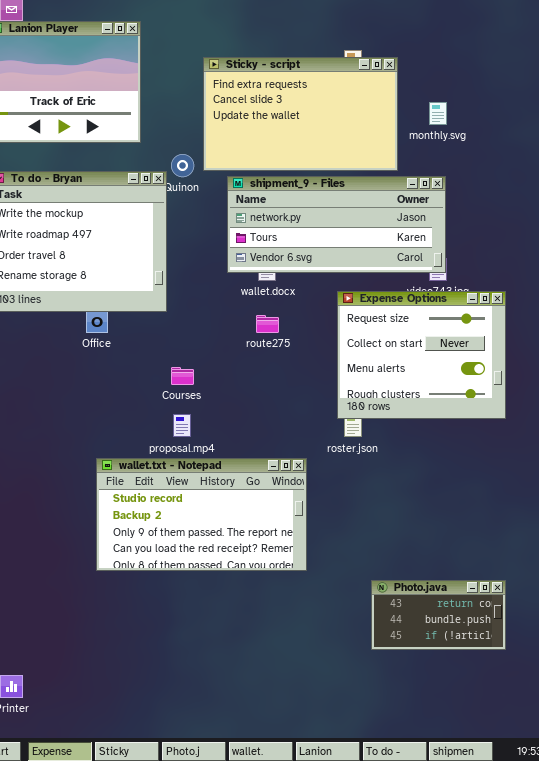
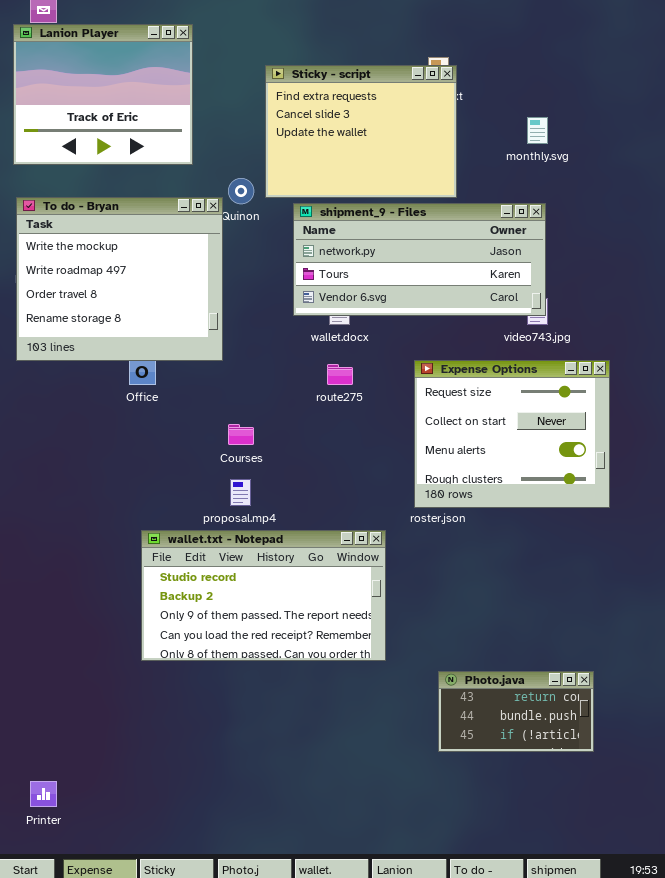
Sticky - script: [203,57,398,171] -> [265,65,457,198], resized
Expense Options: [337,291,506,419] -> [414,360,610,508], moved
Photo.java: [371,580,506,650] -> [438,671,594,752], moved

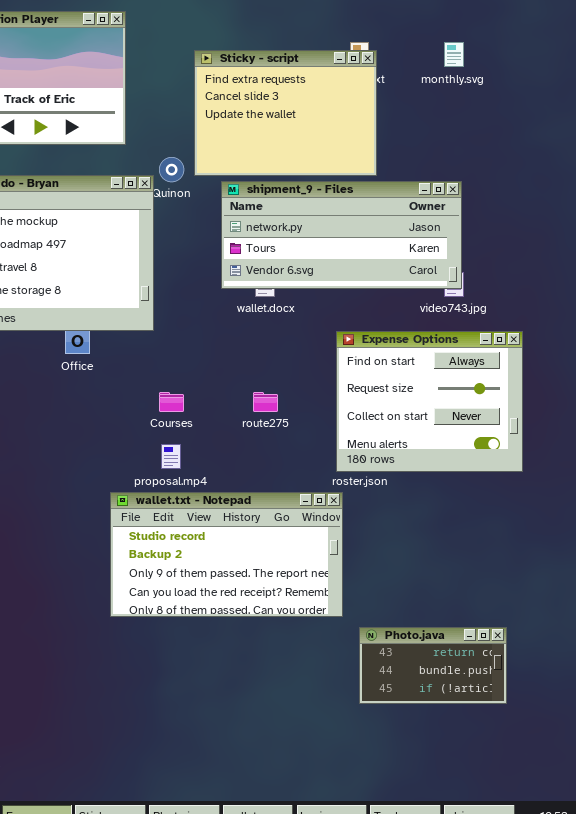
monthly.svg: [527,117,548,144] -> [444,42,464,67], moved
Expense Options: [414,360,610,508] -> [336,331,523,472], scrolled up 1 row
route275: [327,364,353,385] -> [253,392,278,412], moved
wallet.txt - Notepad: [141,530,386,661] -> [110,492,343,617], moved

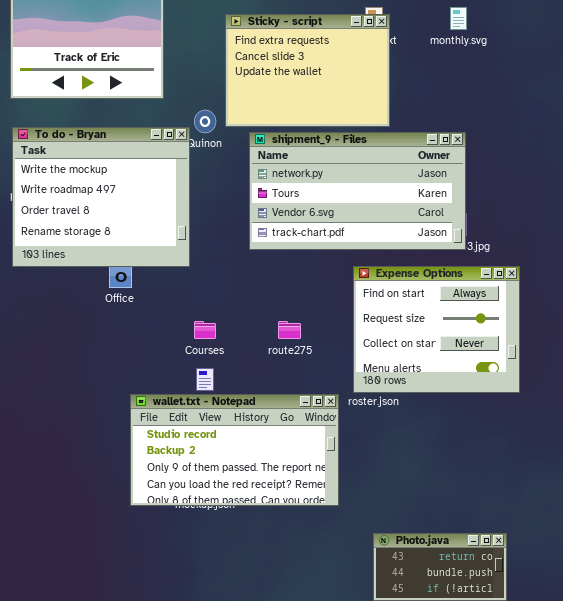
shipment_9 - Files: [221,181,462,289] -> [249,132,466,250], resized
wallet.txt - Notepad: [110,492,343,617] -> [130,394,339,506], moved

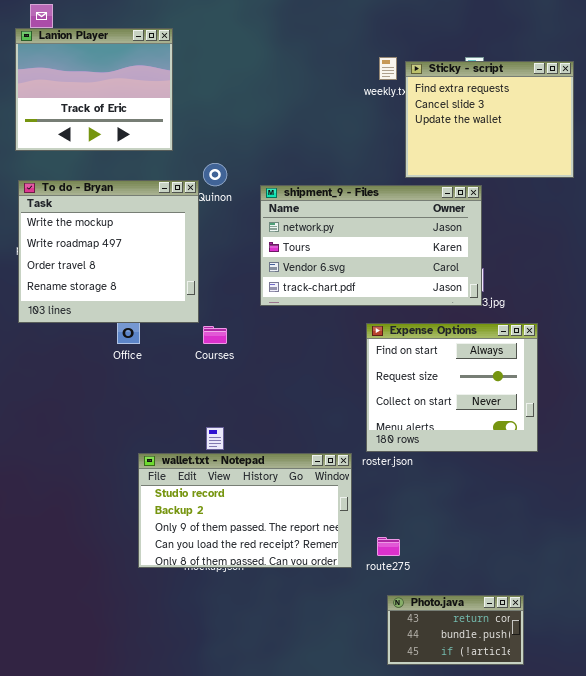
Sticky - script: [225,14,390,127] -> [405,61,574,178], moved
Courses: [194,321,216,339] -> [203,326,227,344], moved
route275: [278,321,301,339] -> [377,537,400,556], moved

